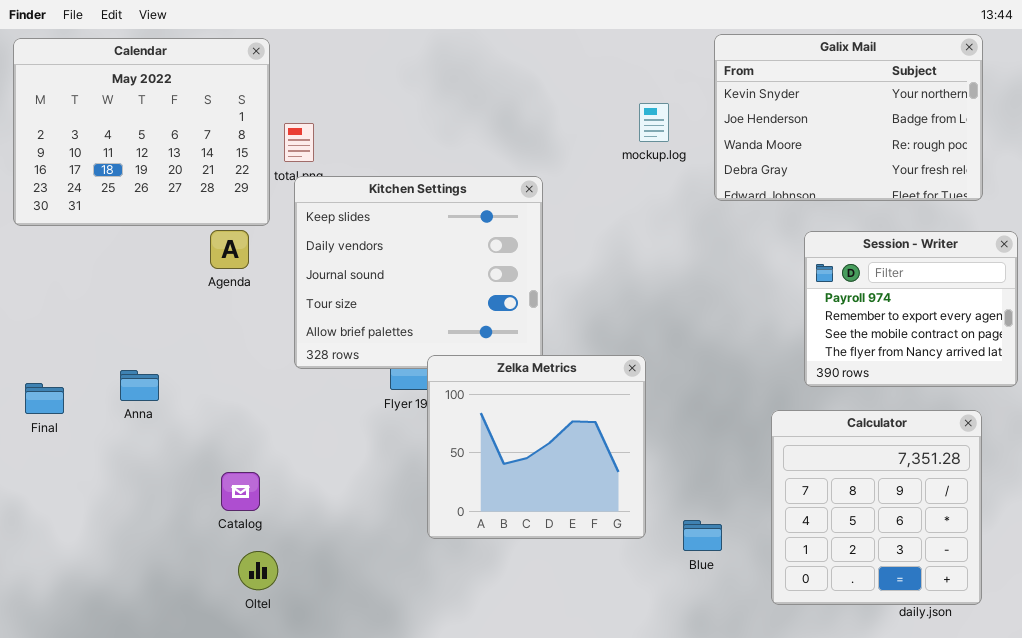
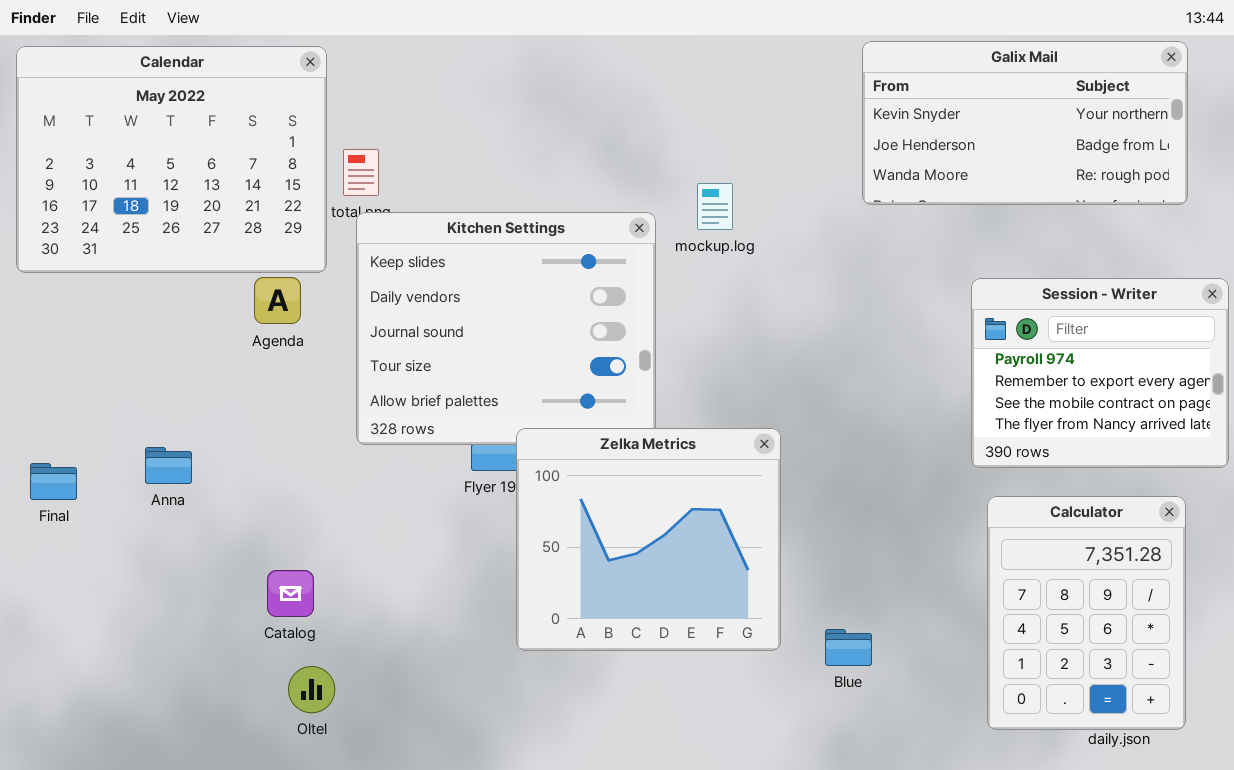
Galix Mail: [714,34,983,201] -> [862,41,1188,205], resized
mockup.log: [639,103,669,142] -> [697,183,733,230], moved
Calculator: [771,410,982,605] -> [987,496,1186,730], resized

